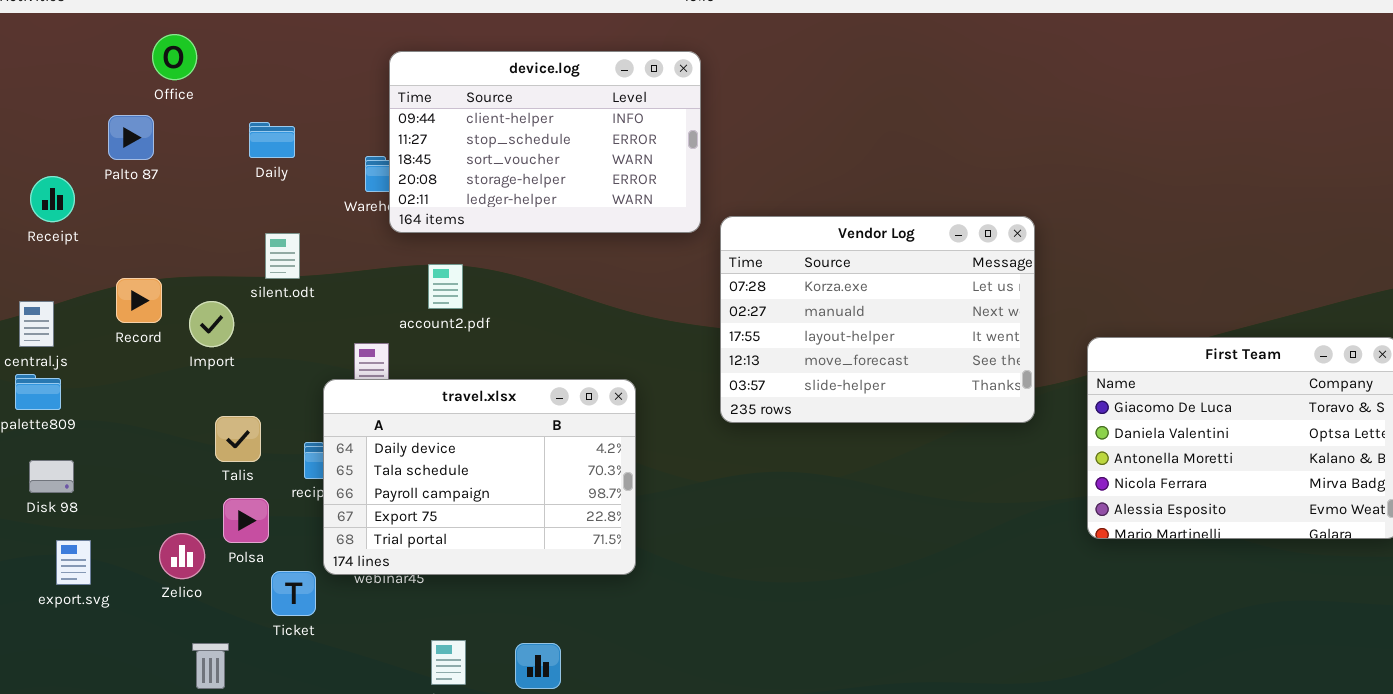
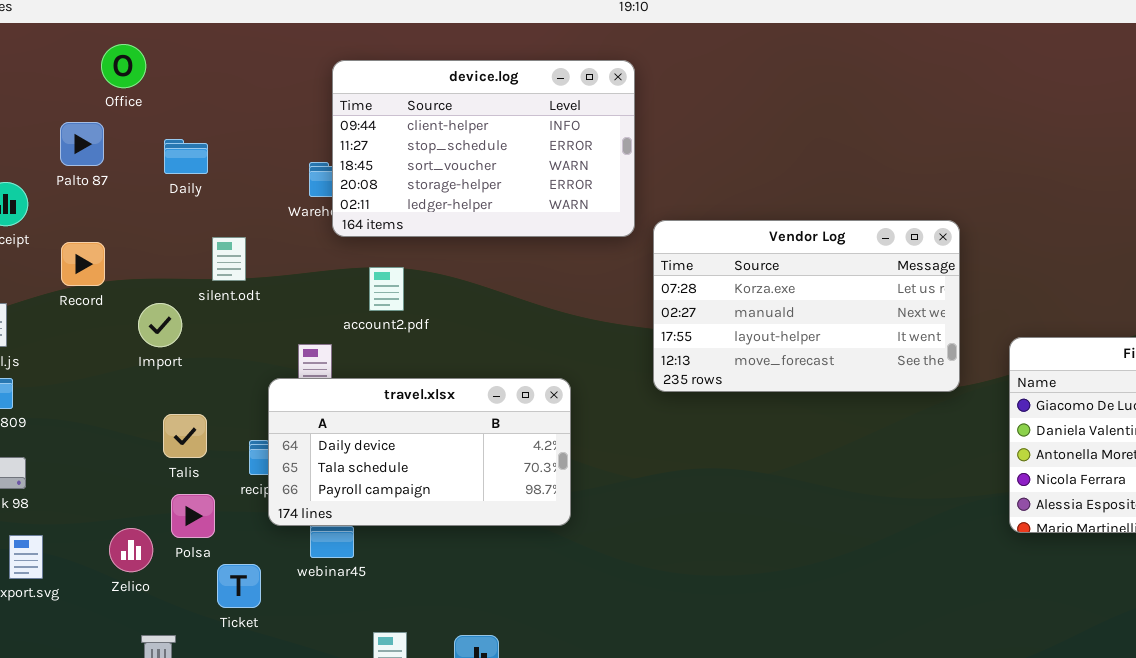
Daily: [249,122,295,158] -> [164,139,208,174], moved
Vendor Log: [720,216,1035,423] -> [653,220,960,392], resized
Record: [116,278,162,323] -> [61,242,105,286], moved
travel.xlsx: [323,379,636,575] -> [268,378,571,526], resized

